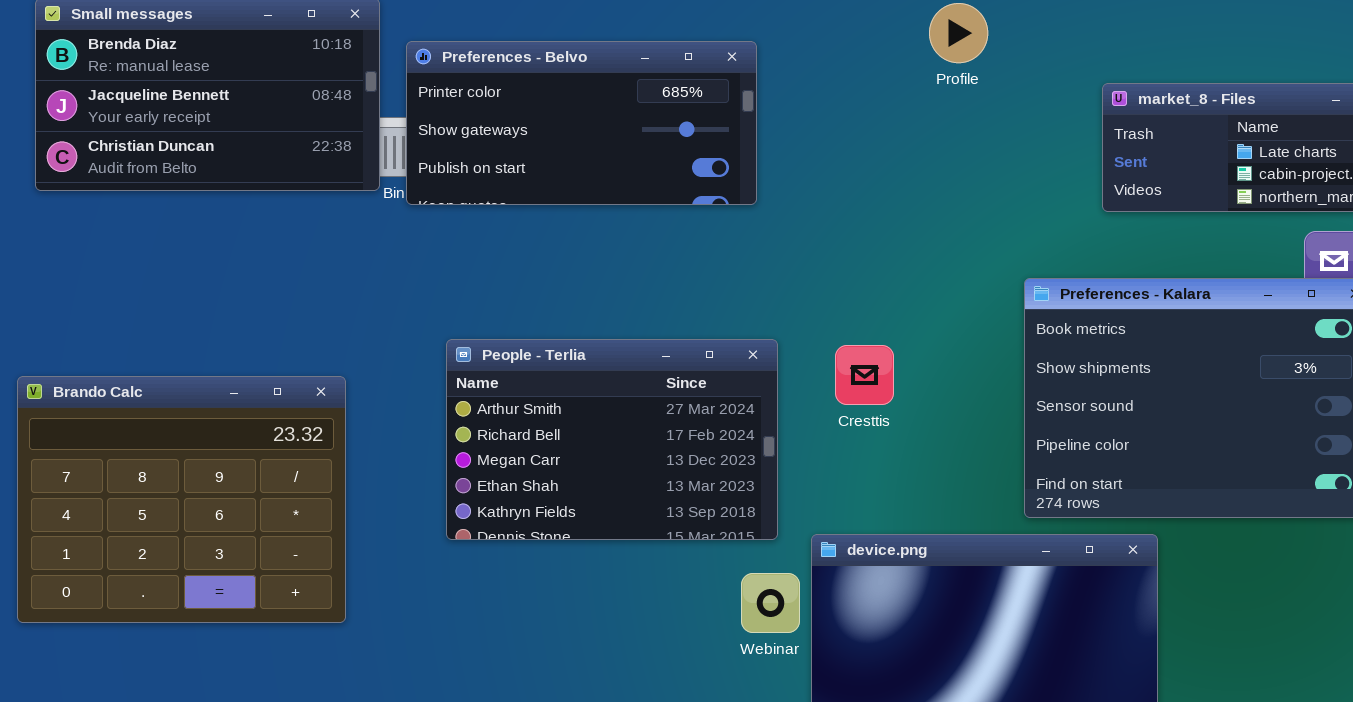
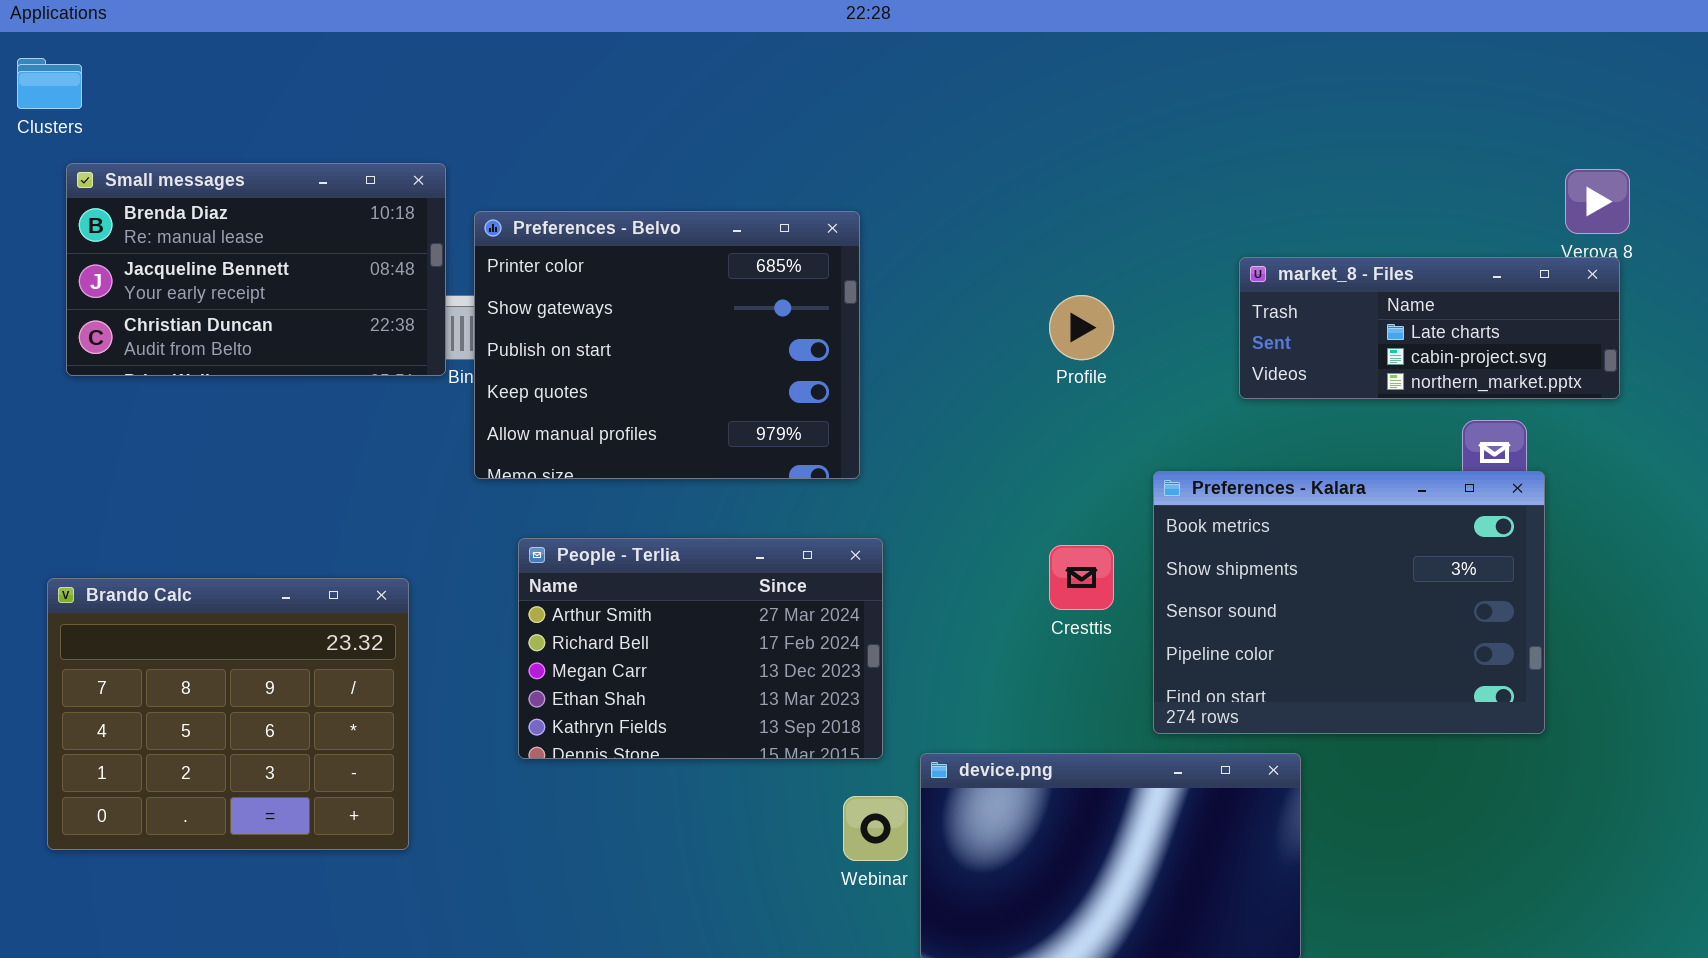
Profile: [929,3,988,63] -> [1049,295,1114,360], moved
Preferences - Belvo: [406,41,757,205] -> [474,211,860,479], resized
Cresttis: [835,345,894,405] -> [1049,545,1114,610], moved

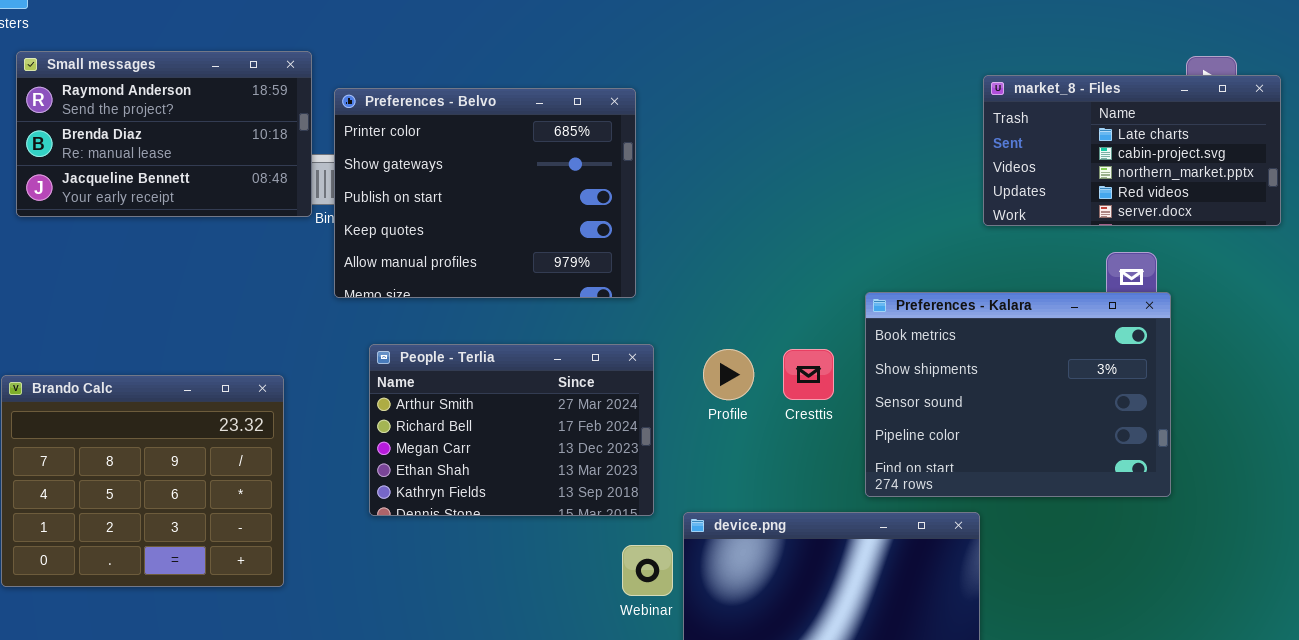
Small messages: [66,163,446,376] -> [16,51,312,217], scrolled up 1 row
market_8 - Files: [1239,257,1620,399] -> [983,75,1281,226], moved, resized
Profile: [1049,295,1114,360] -> [703,349,754,400], moved

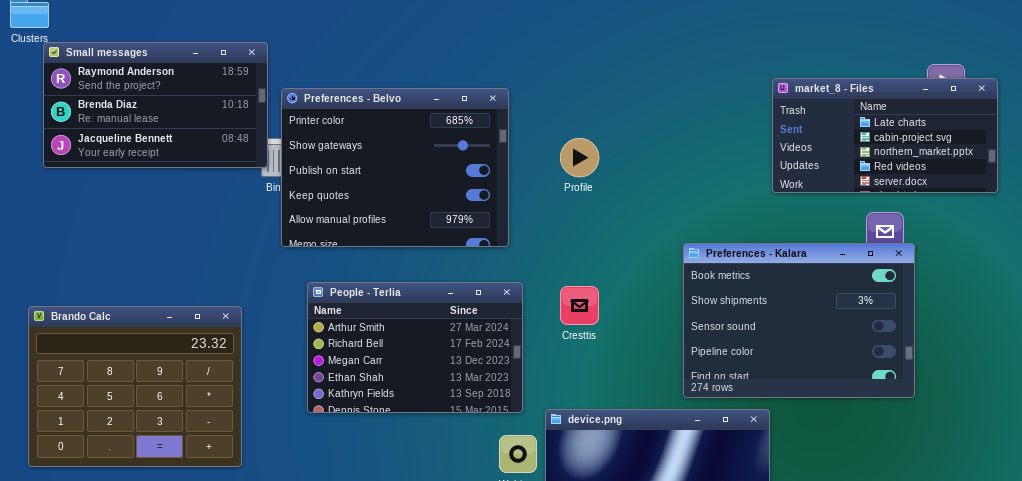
Small messages: [16,51,312,217] -> [43,42,268,168], moved
Profile: [703,349,754,400] -> [560,138,599,177], moved
Cresttis: [783,349,834,400] -> [560,286,599,325], moved

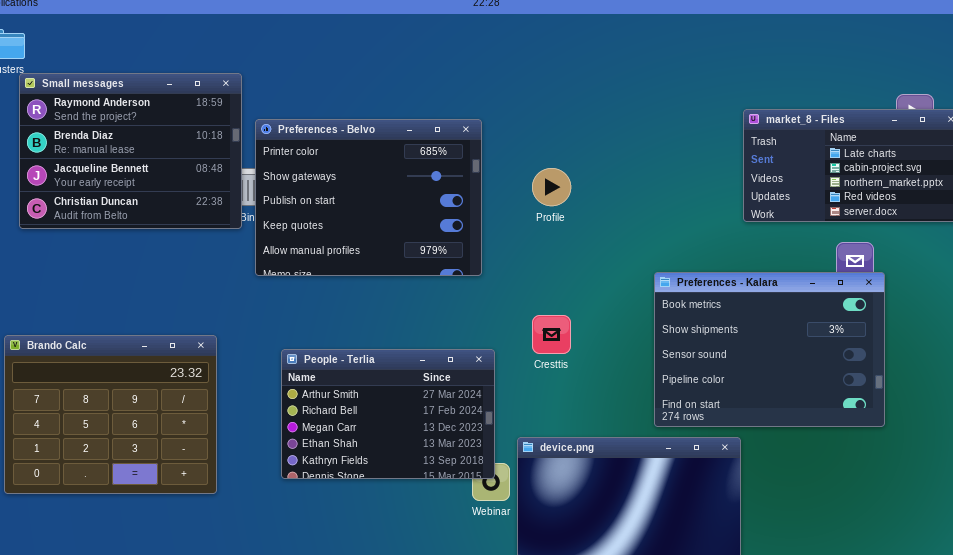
Small messages: [43,42,268,168] -> [19,73,242,229], resized
People - Terlia: [307,282,523,413] -> [281,349,495,479], moved

